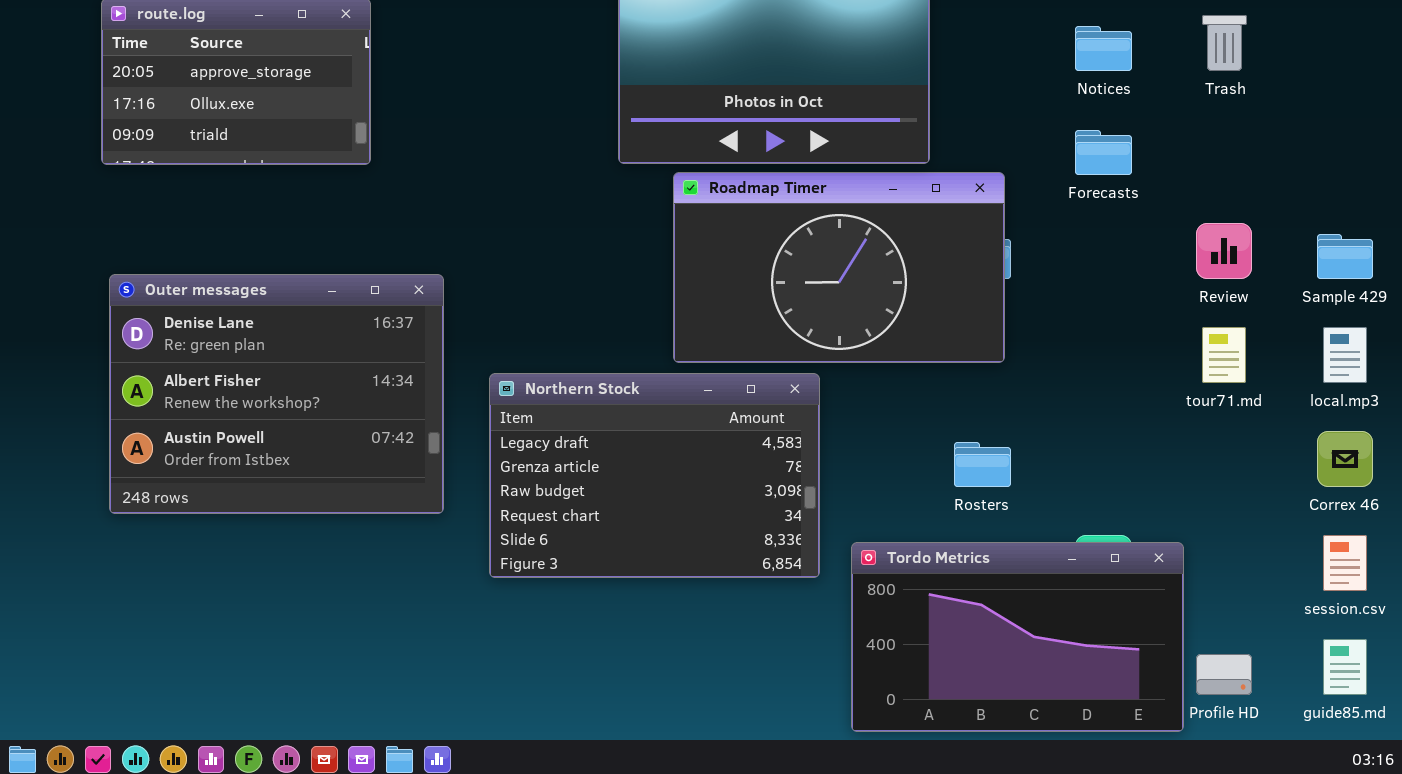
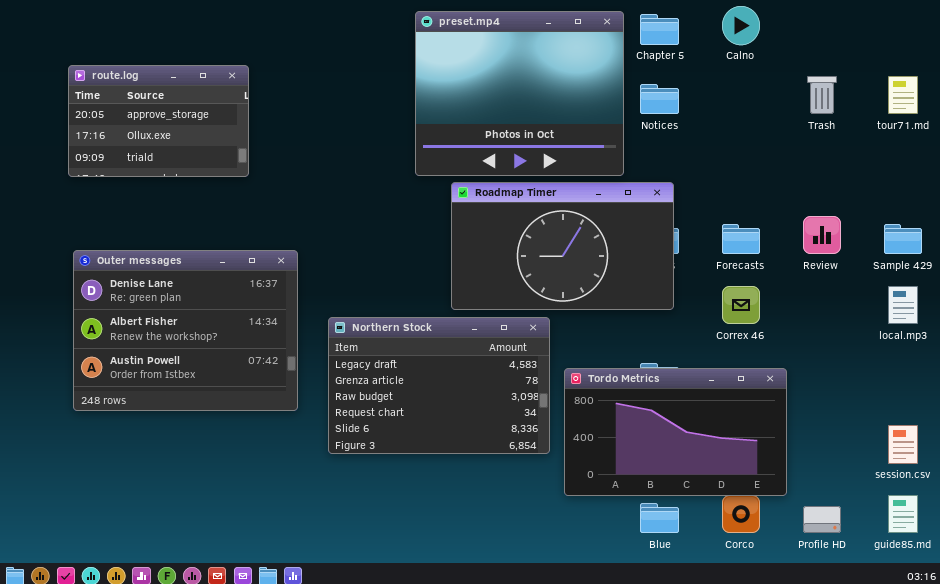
Notices: [1075,26,1132,71] -> [640,84,679,114], moved
Forecasts: [1075,130,1132,175] -> [722,224,760,254], moved
tour71.md: [1202,327,1246,383] -> [888,76,918,114], moved
Correx 46: [1317,431,1373,487] -> [722,286,760,324], moved
Tordo Metrics: [851,542,1184,732] -> [564,368,787,496], moved

